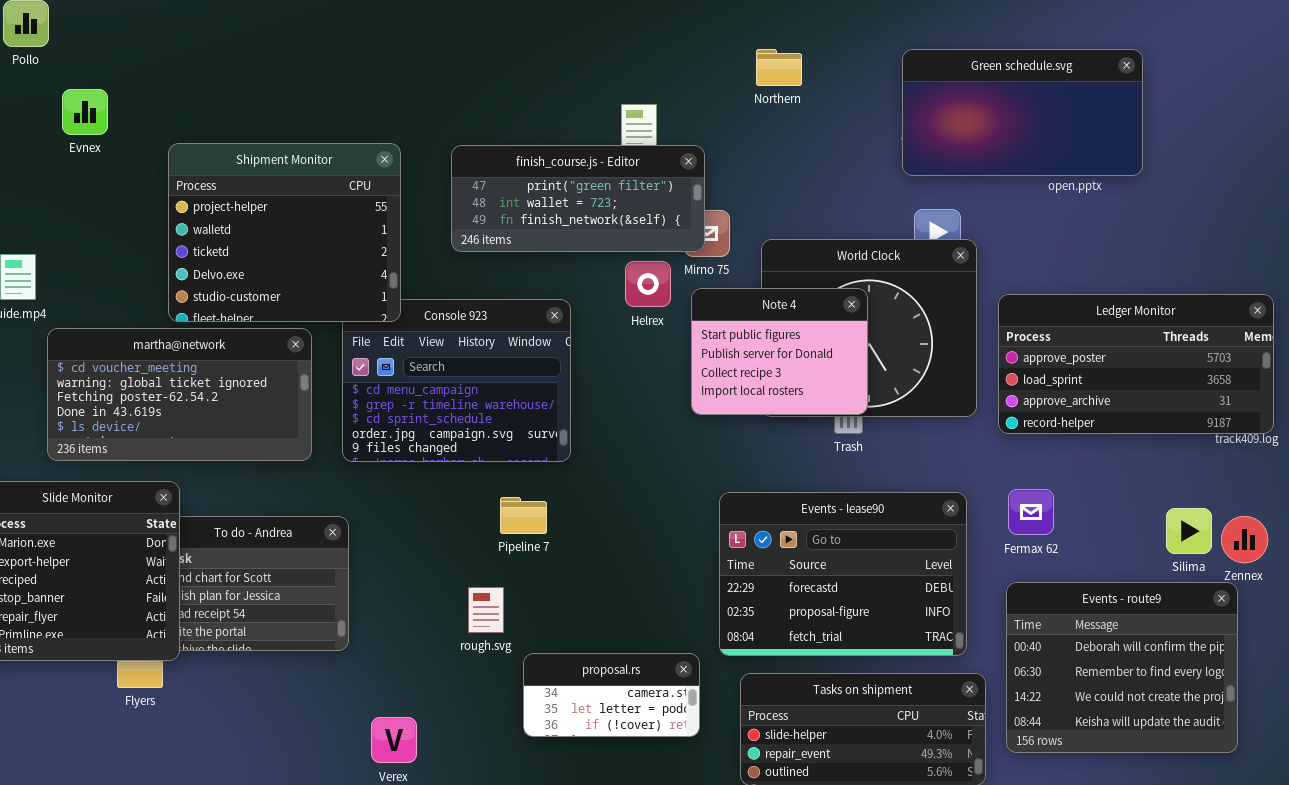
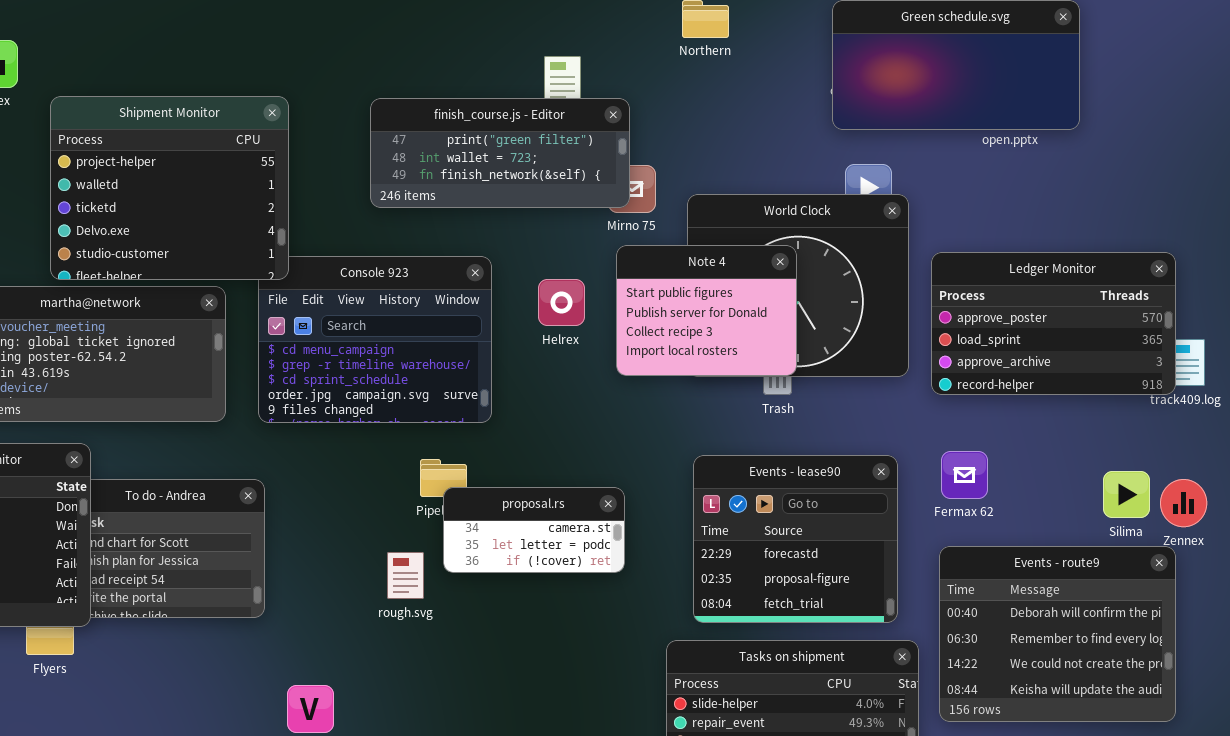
Shipment Monitor: [168,143,401,322] -> [50,96,289,280], moved
Helrex: [625,261,671,307] -> [538,279,585,326], moved
Ledger Monitor: [998,294,1274,434] -> [931,252,1176,395], resized
Events - lease90: [719,492,967,656] -> [693,455,898,623], resized
proposal.rs: [523,653,700,737] -> [443,487,625,573], moved

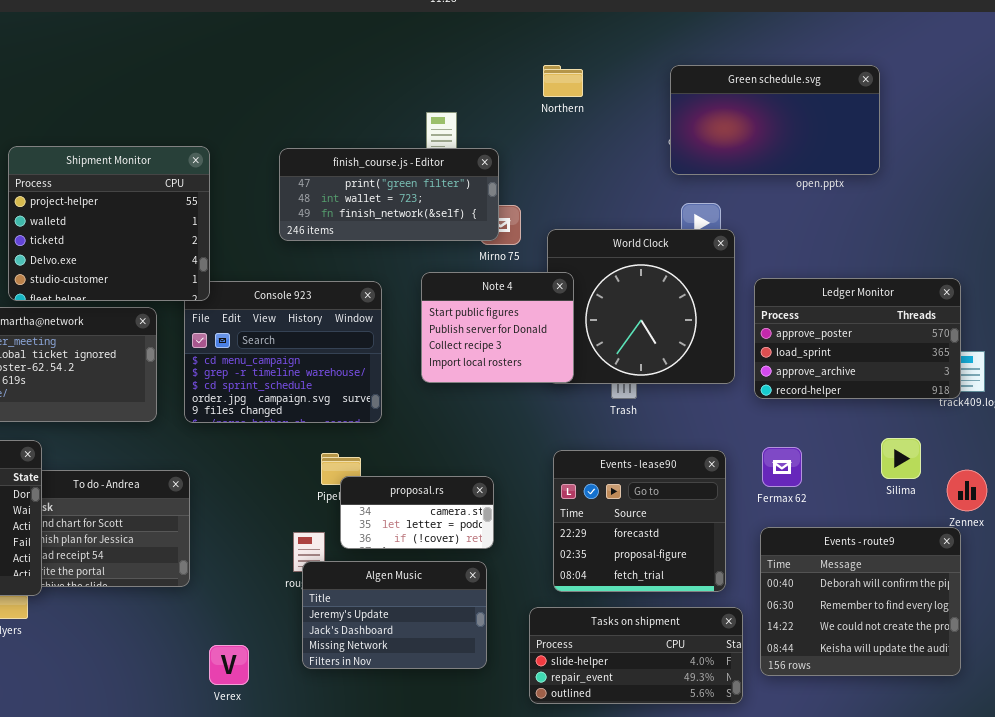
Note 4: [616,245,797,376] -> [421,272,574,383], moved
Silima: [1103,471,1150,518] -> [881,438,921,479], moved
Algen Music: none -> [302,561,487,669], opened

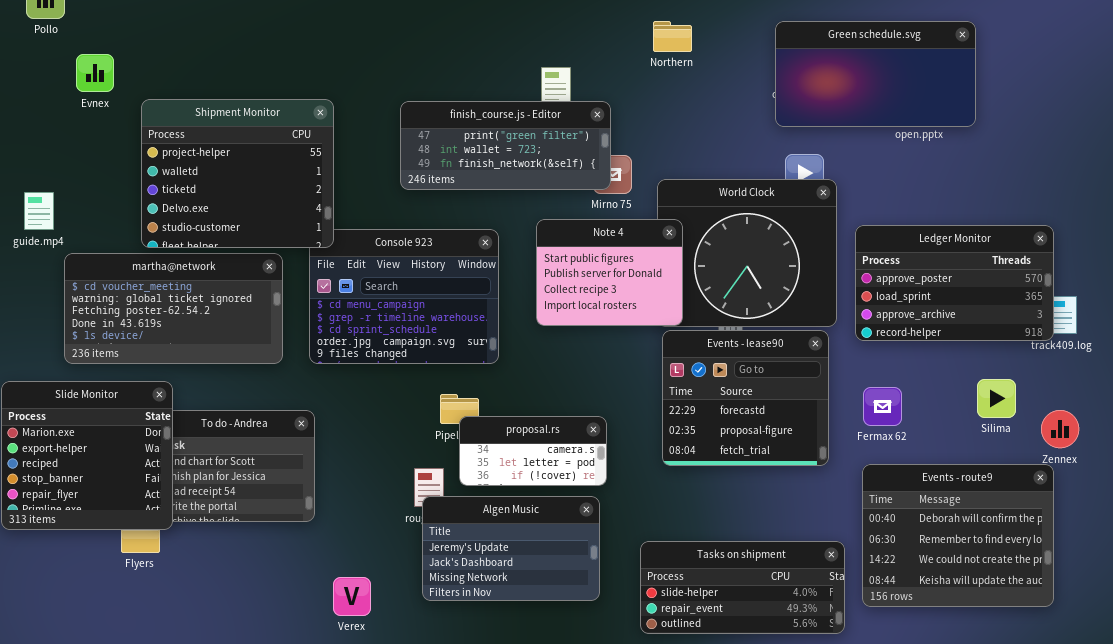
Events - lease90: [553,450,726,592] -> [662,330,829,466], moved

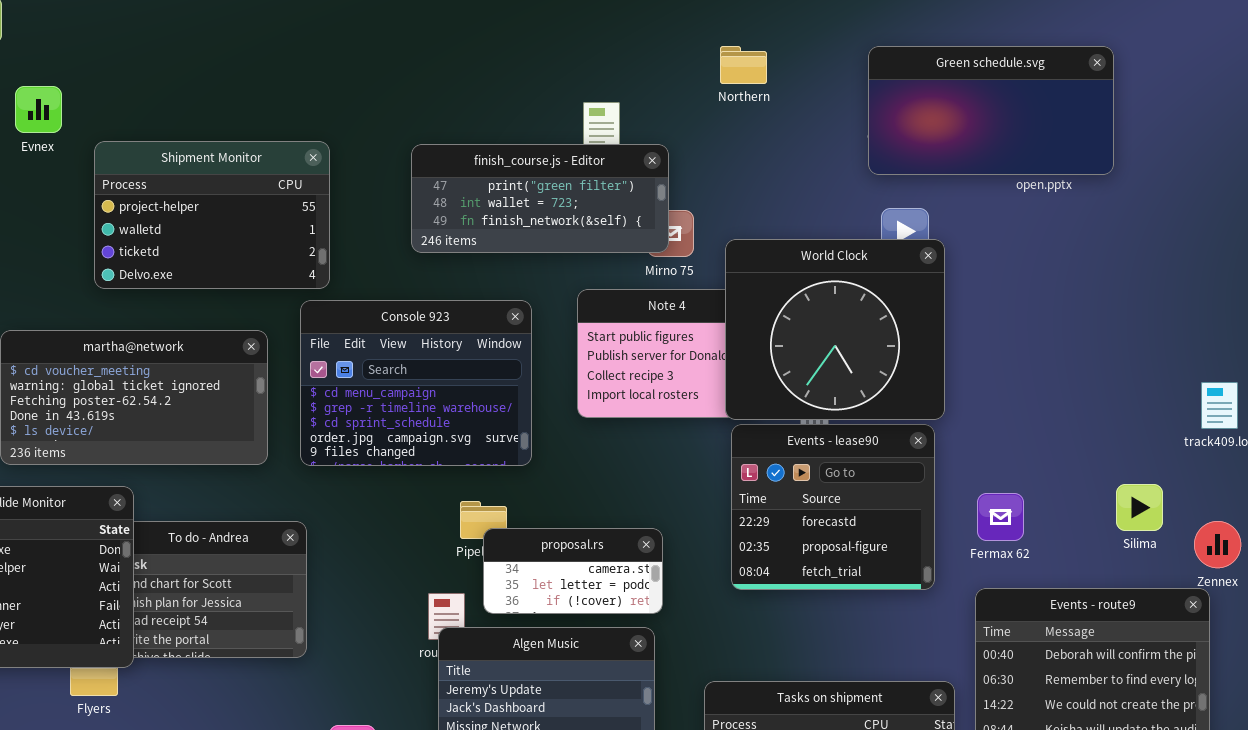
Shipment Monitor: [141,99,334,248] -> [94,141,330,289], resized
World Clock: [657,179,837,327] -> [725,239,945,420], raised
Ledger Monitor: [855,225,1054,341] -> none, closed

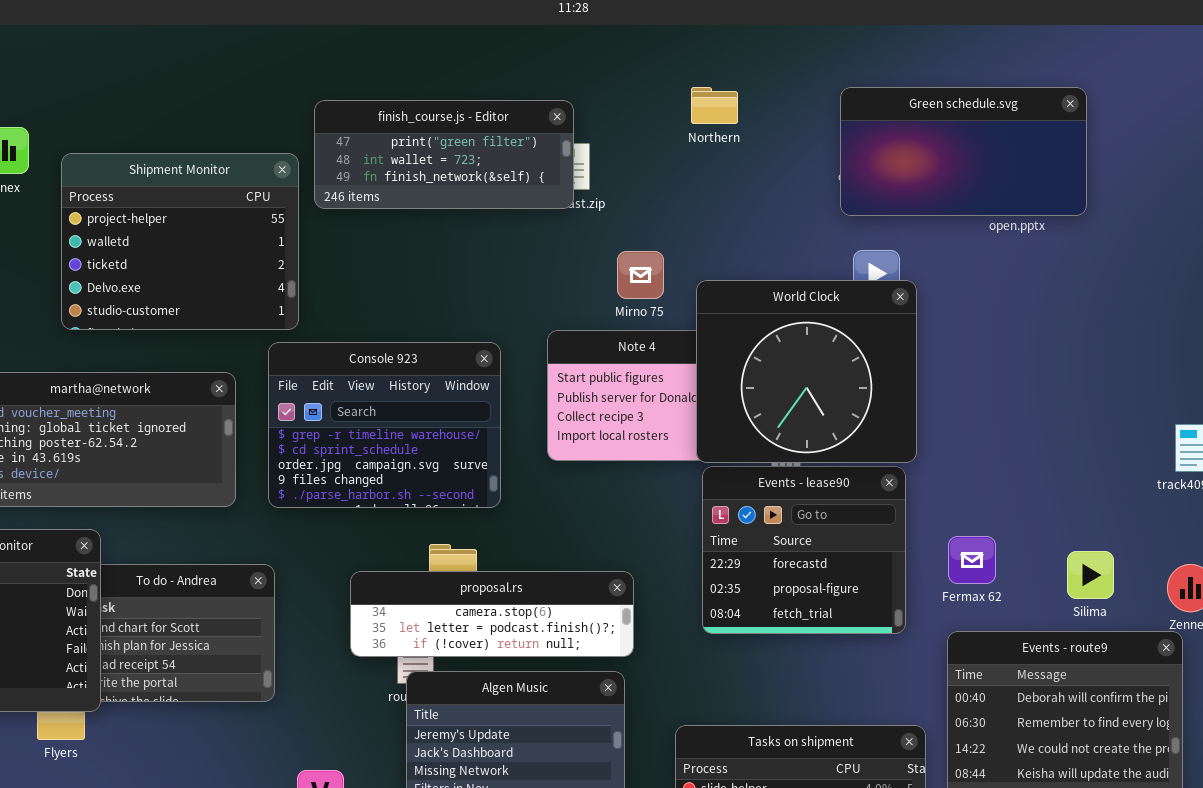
Shipment Monitor: [94,141,330,289] -> [61,153,299,330], resized
finish_course.js - Editor: [411,144,669,253] -> [314,100,574,209], moved
Console 923: [300,300,532,466] -> [268,342,501,508], scrolled down 1 row
Silima: [1116,484,1163,531] -> [1067,551,1114,599], moved
proposal.rs: [483,528,663,614] -> [350,571,634,657], resized

